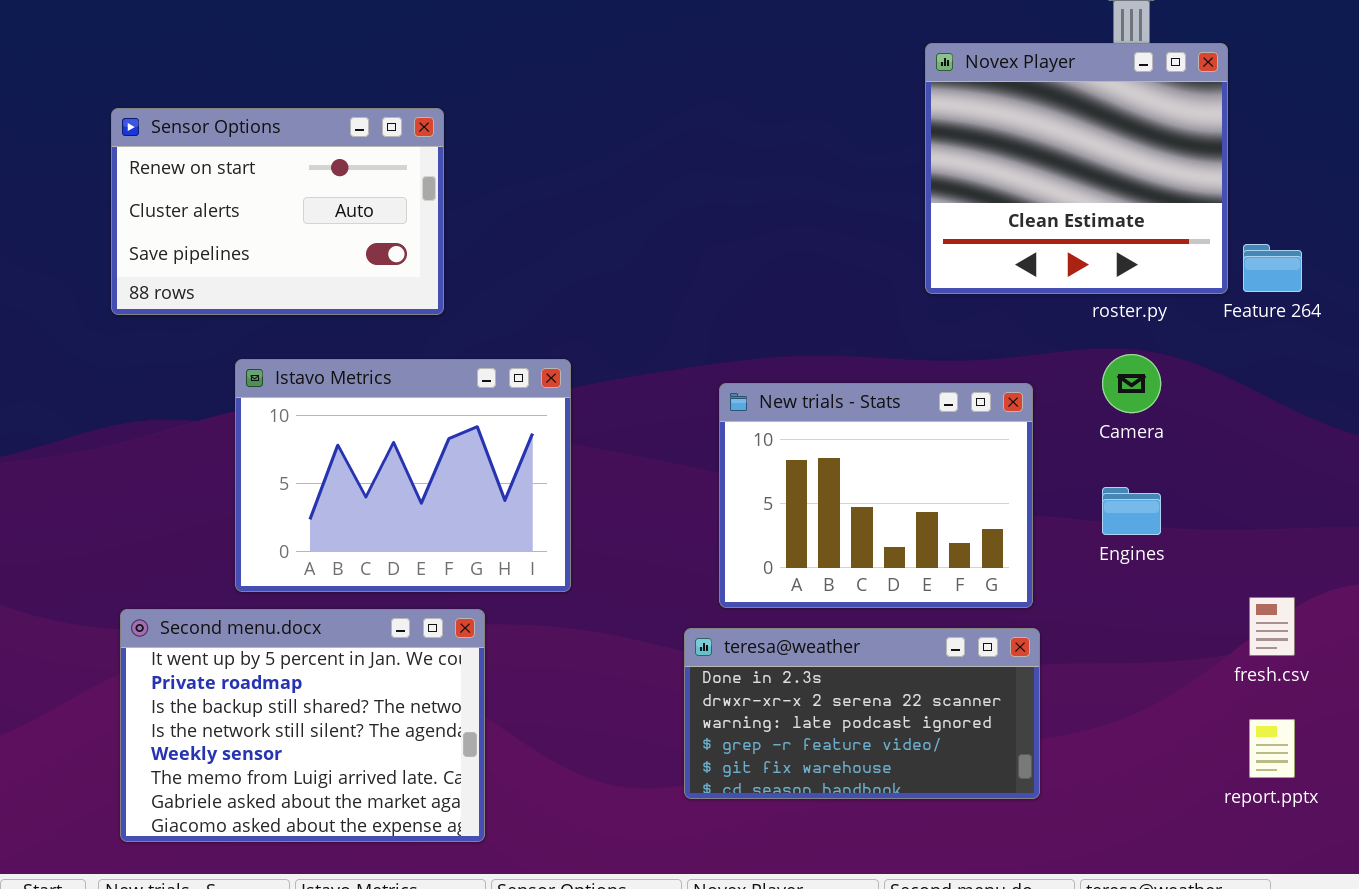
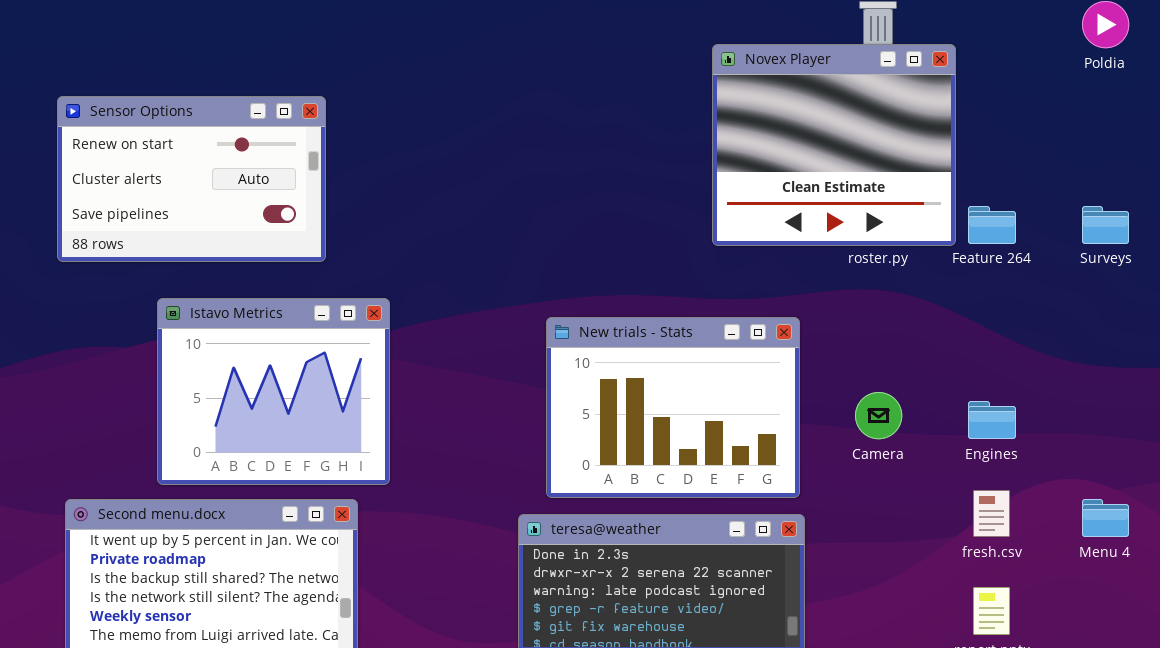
Camera: [1102,354,1161,413] -> [855,392,902,439], moved
Istavo Metrics: [235,359,571,592] -> [157,298,390,485], resized
Engines: [1102,487,1161,535] -> [968,401,1016,439], moved

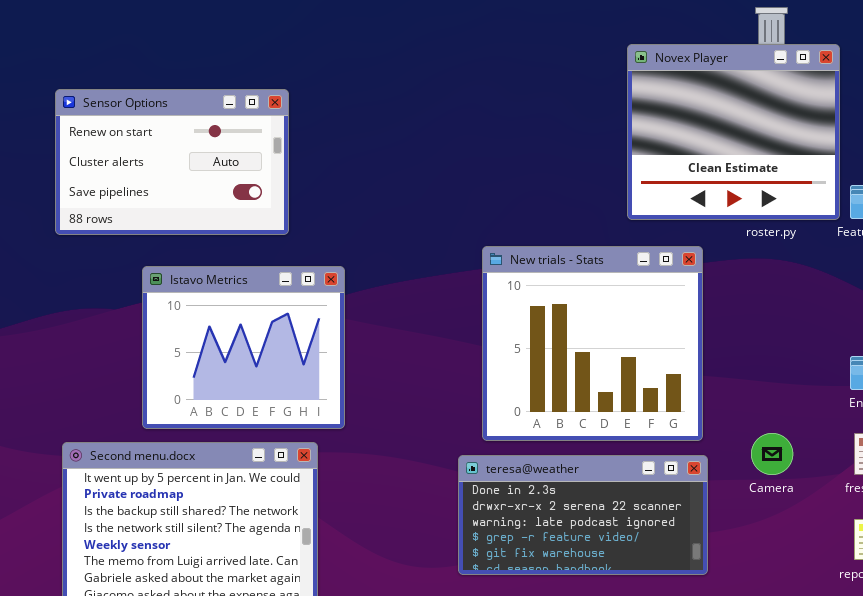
New trials - Stats: [546,317,800,498] -> [482,246,703,441], resized
Camera: [855,392,902,439] -> [751,433,793,475], moved

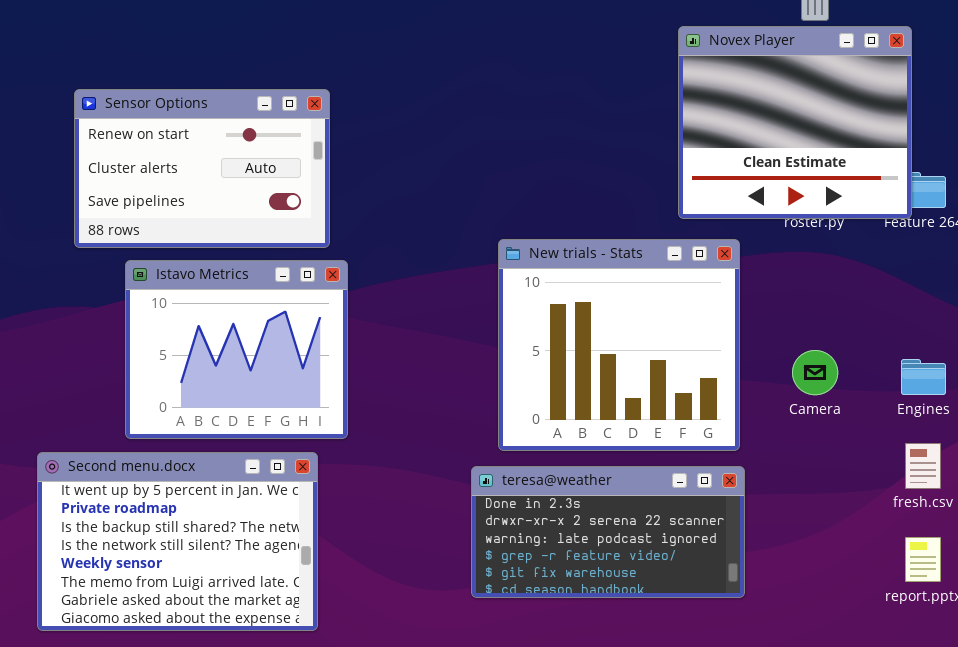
Novex Player: [627,44,840,220] -> [678,26,912,219], moved
Sensor Options: [55,89,289,235] -> [74,89,330,248], moved
Camera: [751,433,793,475] -> [792,350,838,395], moved

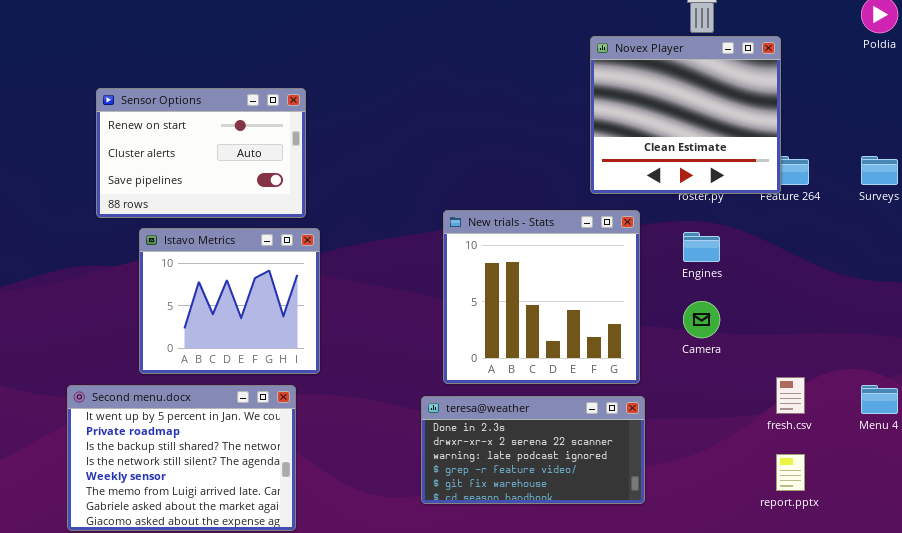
Engines: [901,359,946,395] -> [683,232,720,262], moved

